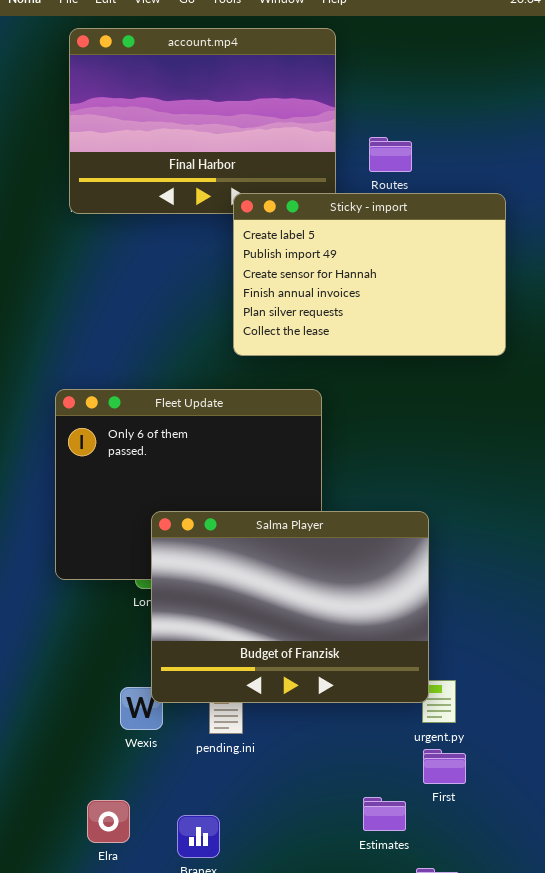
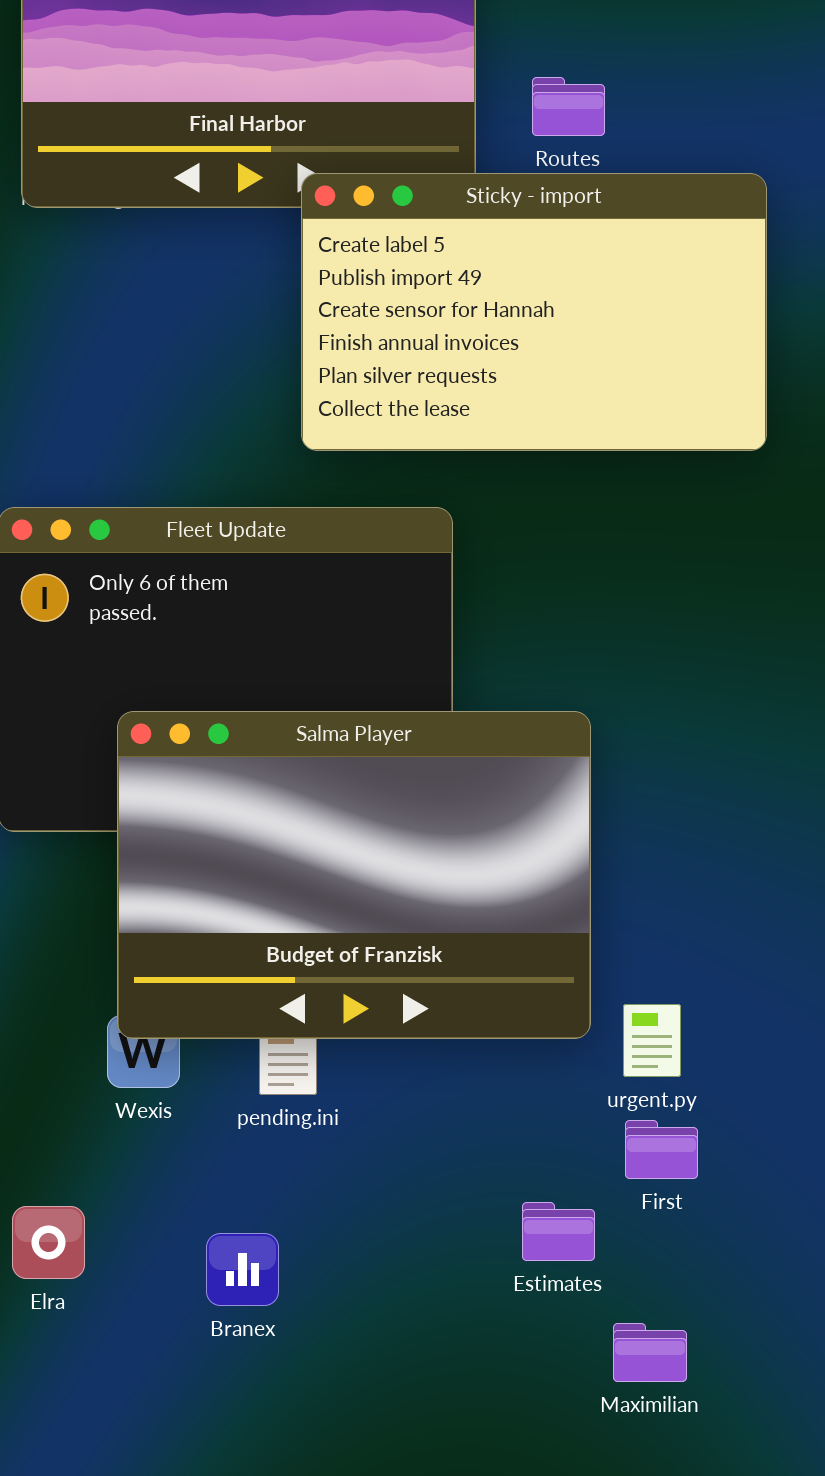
Salma Player: [151,511,429,703] -> [117,711,591,1039], moved
Elra: [87,800,130,843] -> [12,1206,85,1279], moved

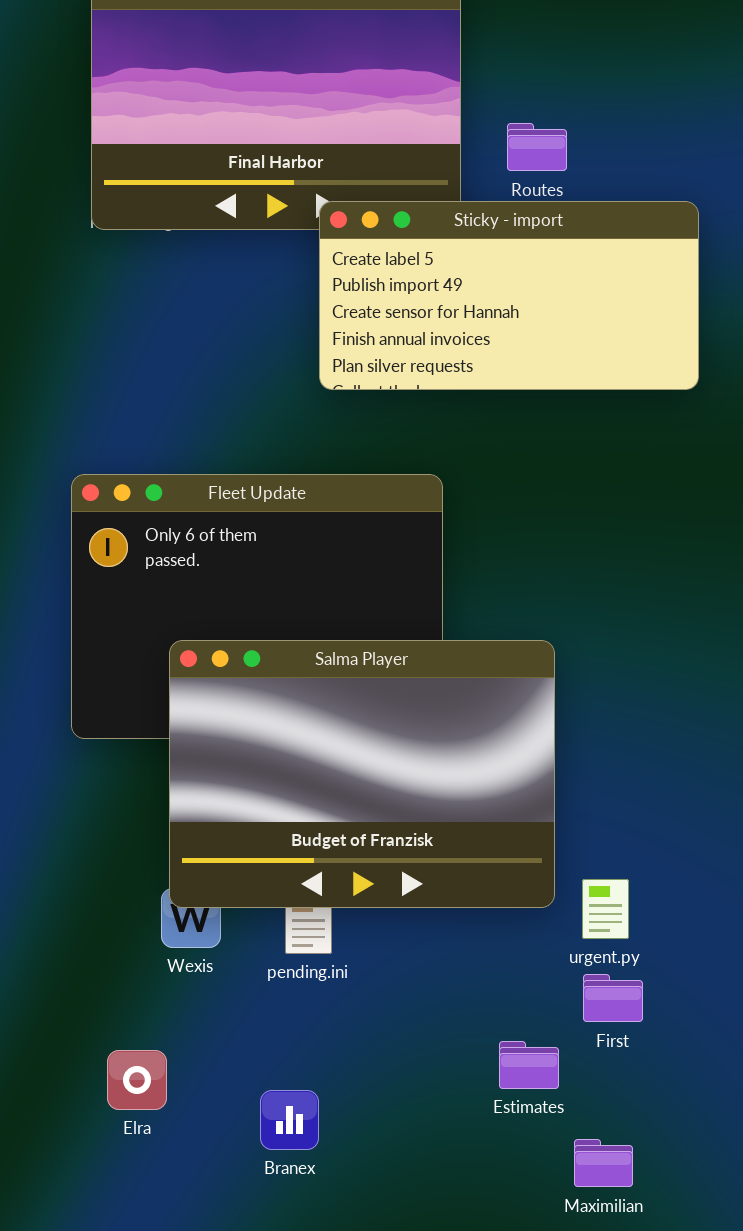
Sticky - import: [301,173,767,451] -> [319,201,699,390], resized
Elra: [12,1206,85,1279] -> [107,1050,167,1110], moved
Branex: [206,1233,279,1306] -> [260,1090,319,1150], moved

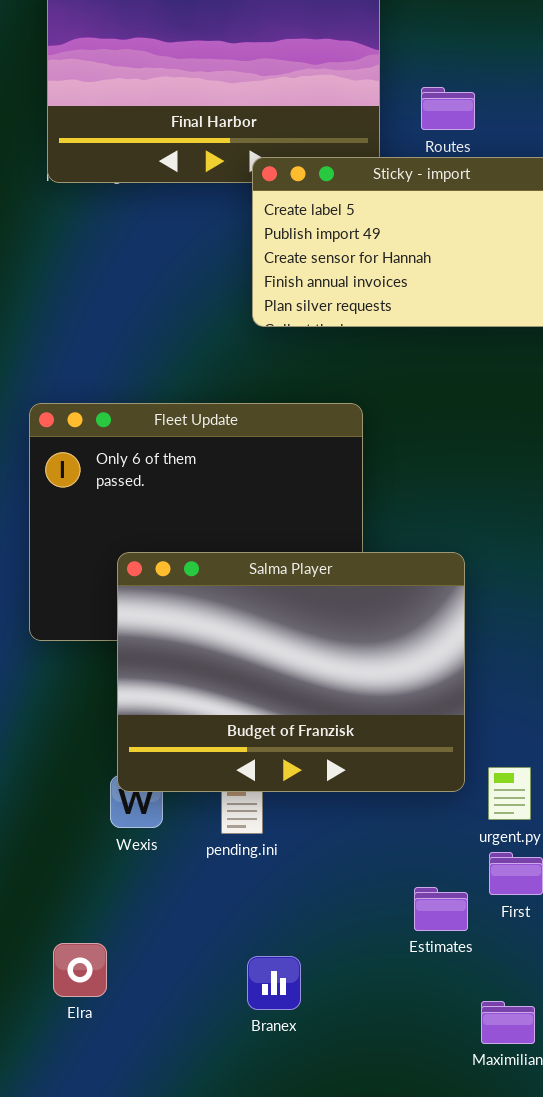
Estimates: [499,1041,559,1089] -> [414,887,468,931], moved
Elra: [107,1050,167,1110] -> [53,943,107,997], moved
Branex: [260,1090,319,1150] -> [247,956,301,1010], moved

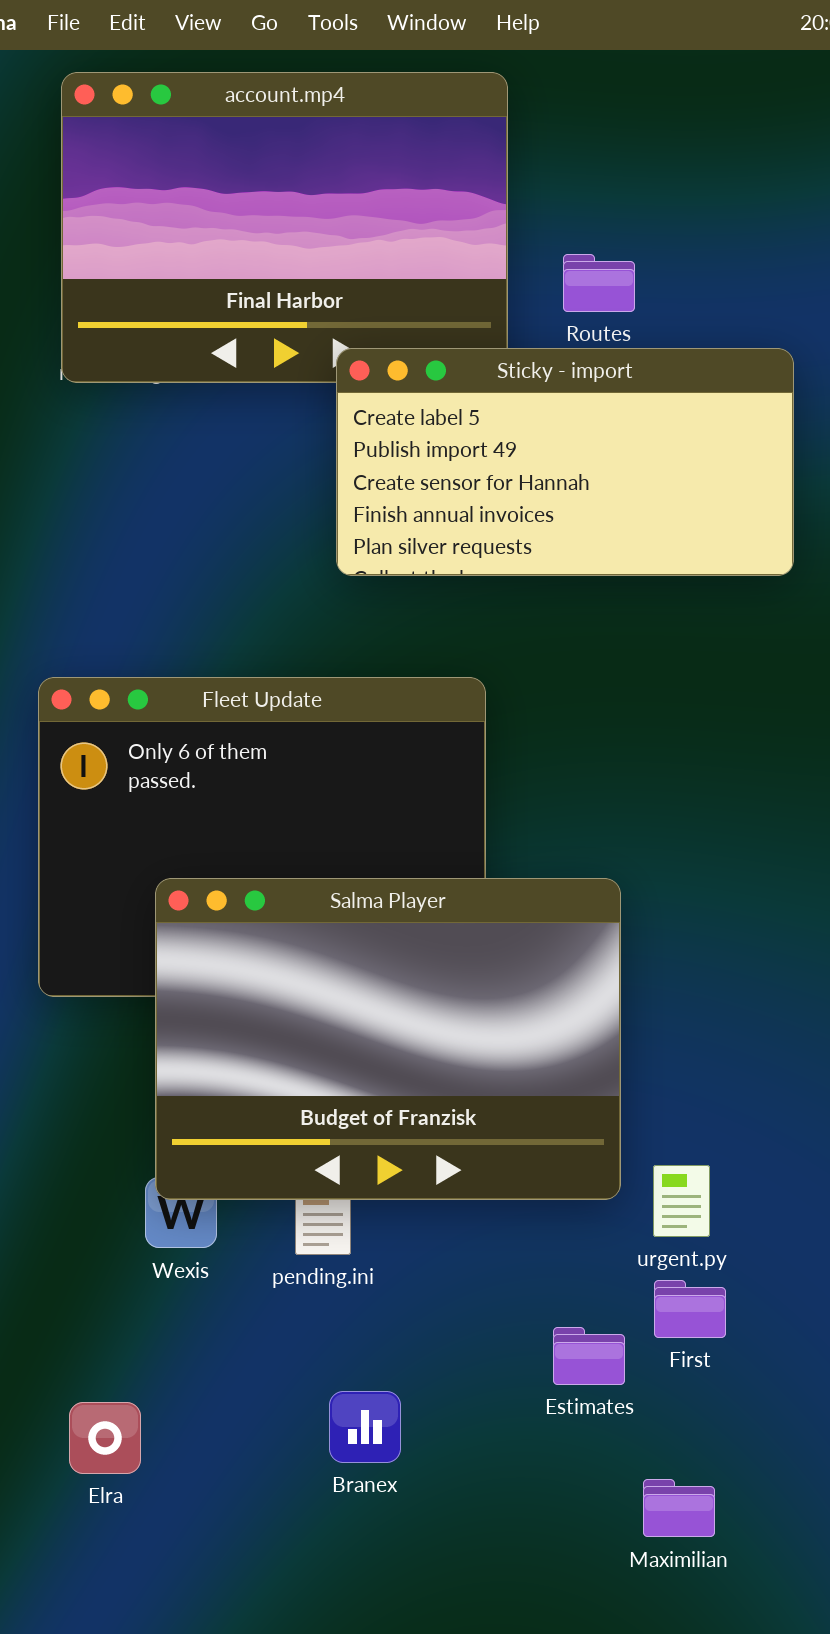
Branex: [247,956,301,1010] -> [329,1391,401,1463], moved

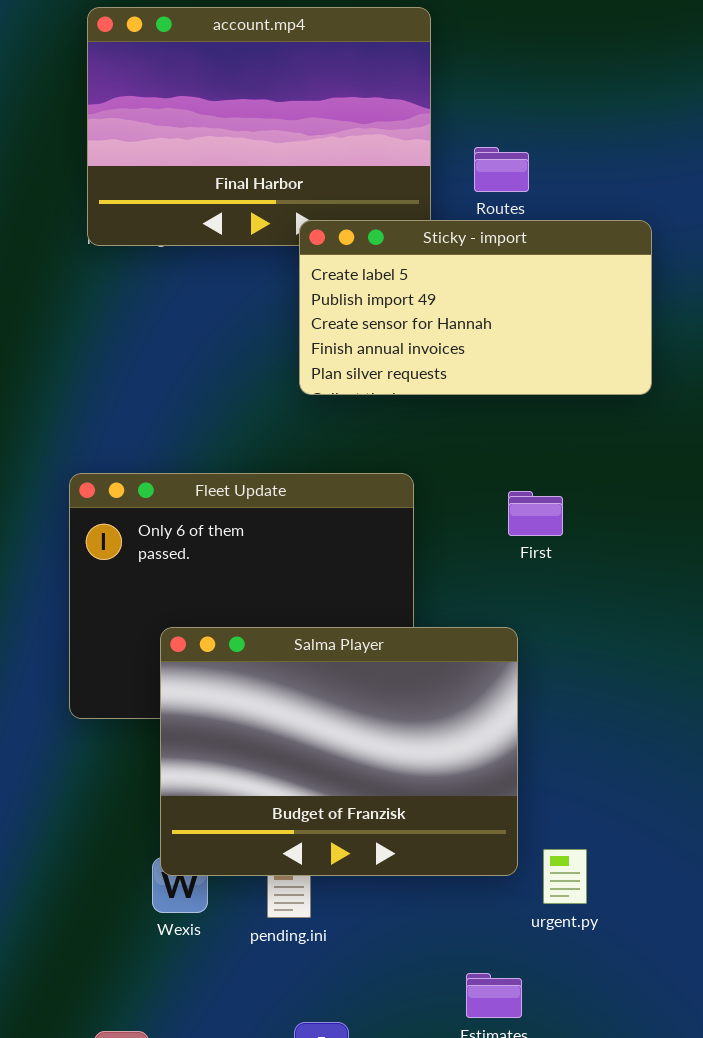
First: [654,1280,726,1338] -> [508,491,563,536], moved

